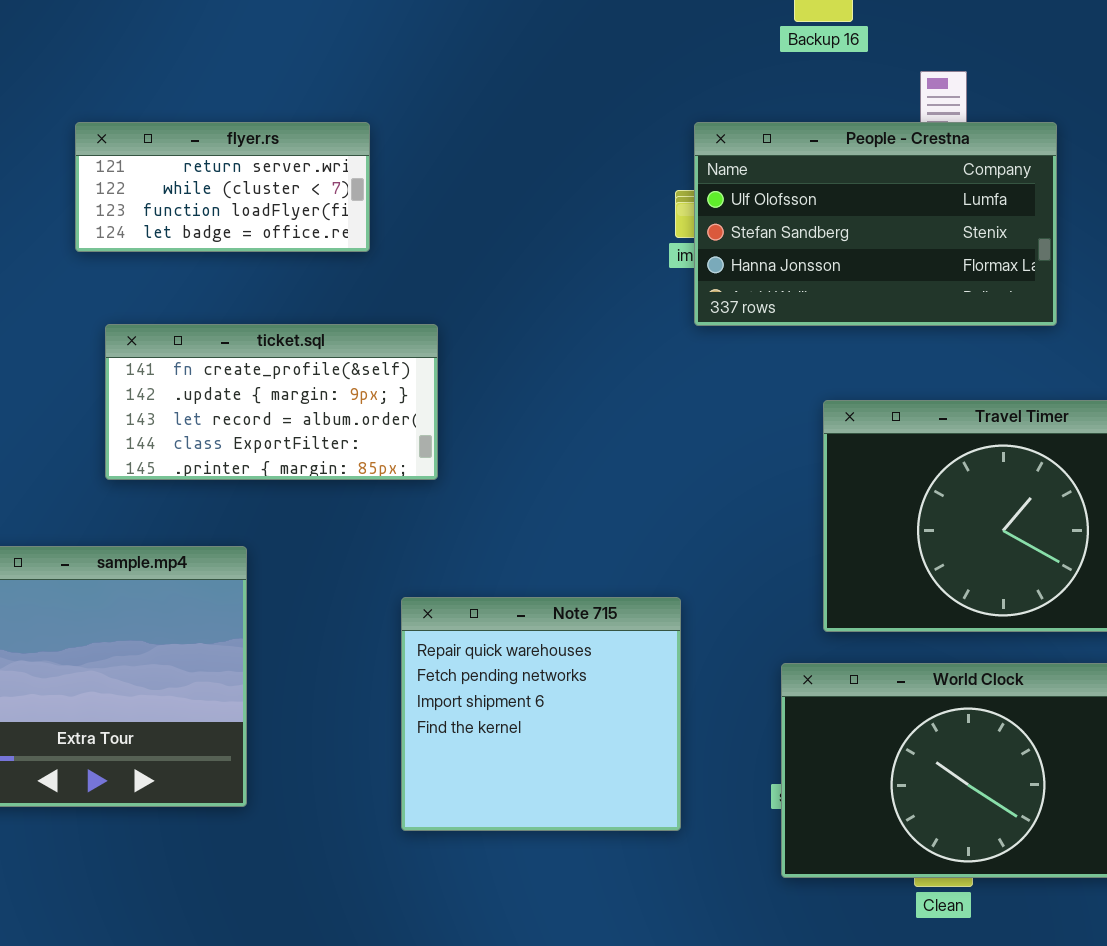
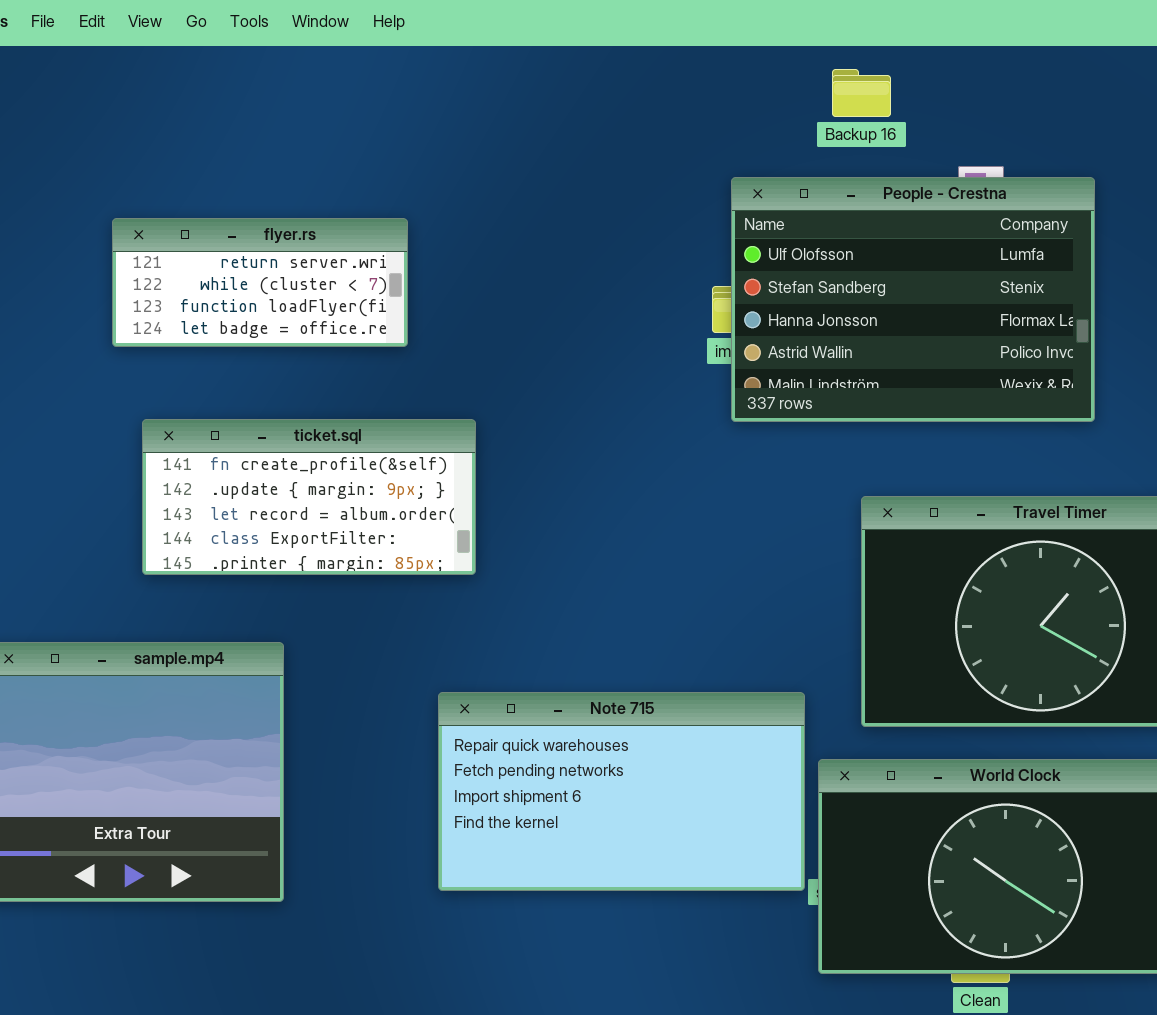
People - Crestna: [694,122,1057,326] -> [731,177,1095,422], resized
Note 715: [401,597,681,831] -> [438,692,805,891], resized

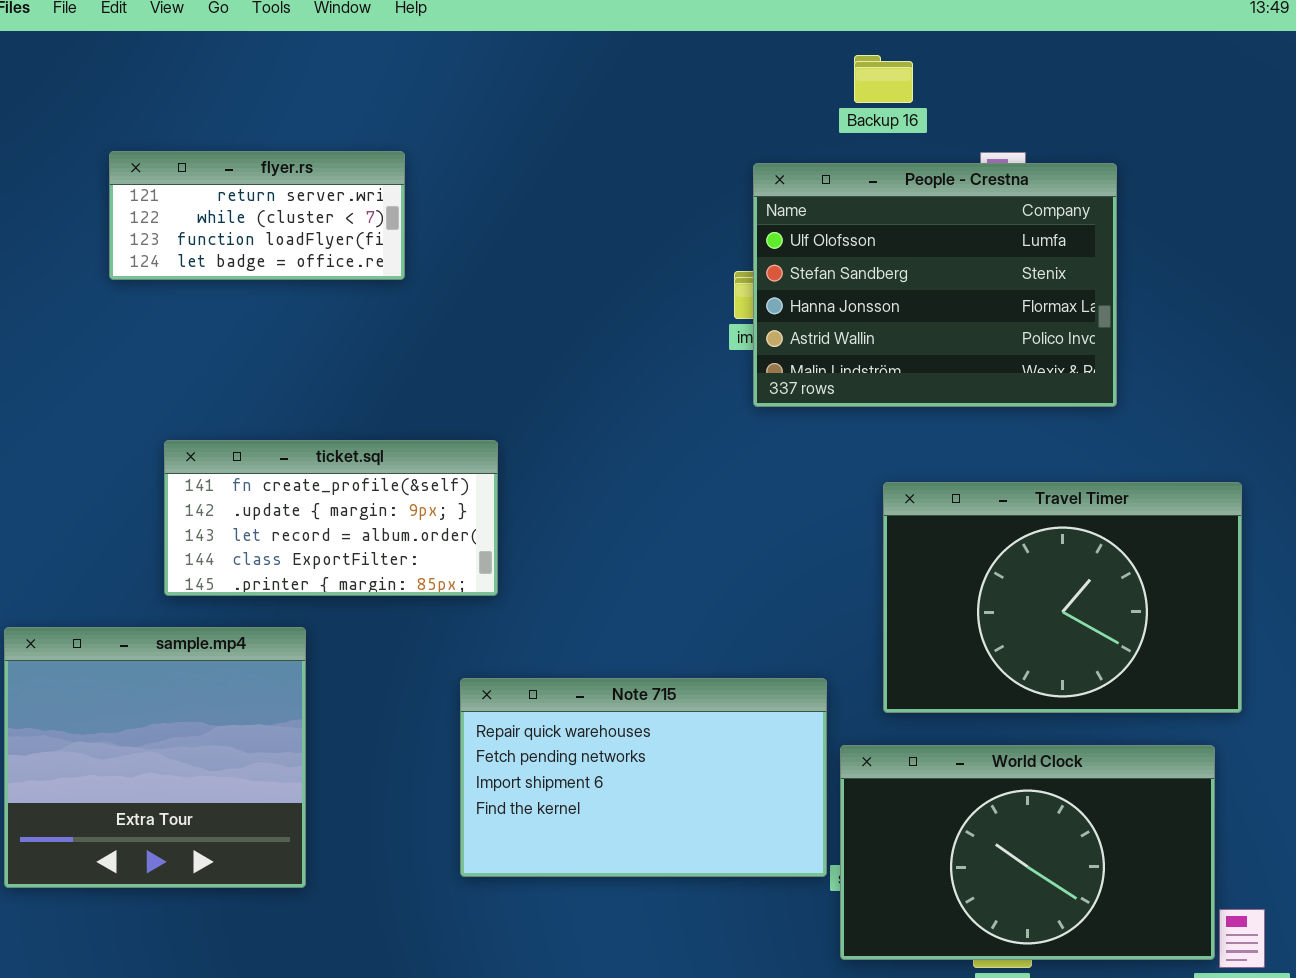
flyer.rs: [112,218,408,347] -> [109,151,405,280], moved
ticket.sql: [142,419,476,575] -> [164,440,498,596], moved

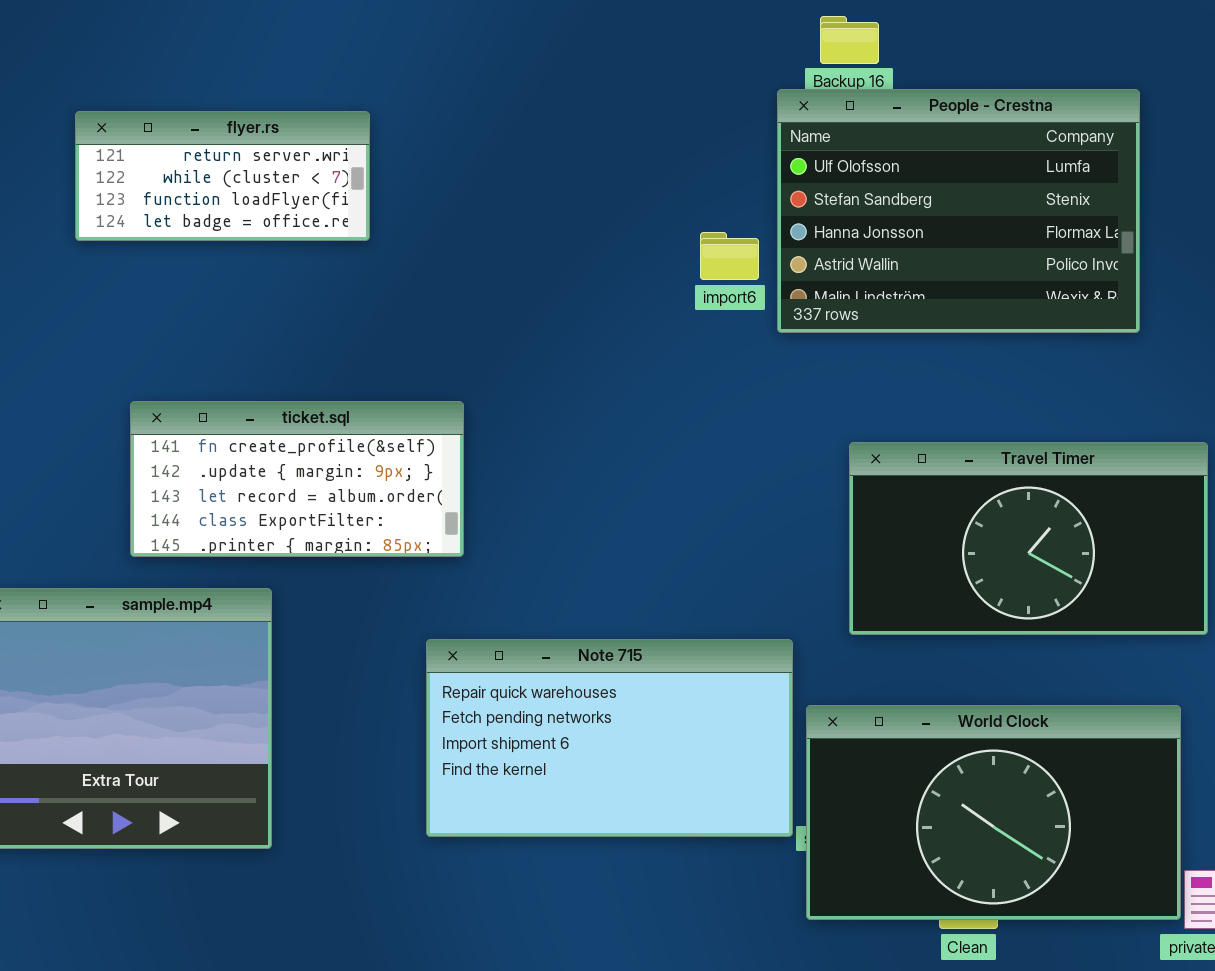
People - Crestna: [753,163,1117,407] -> [777,89,1140,333], moved
Travel Timer: [883,482,1242,713] -> [849,442,1208,635], resized

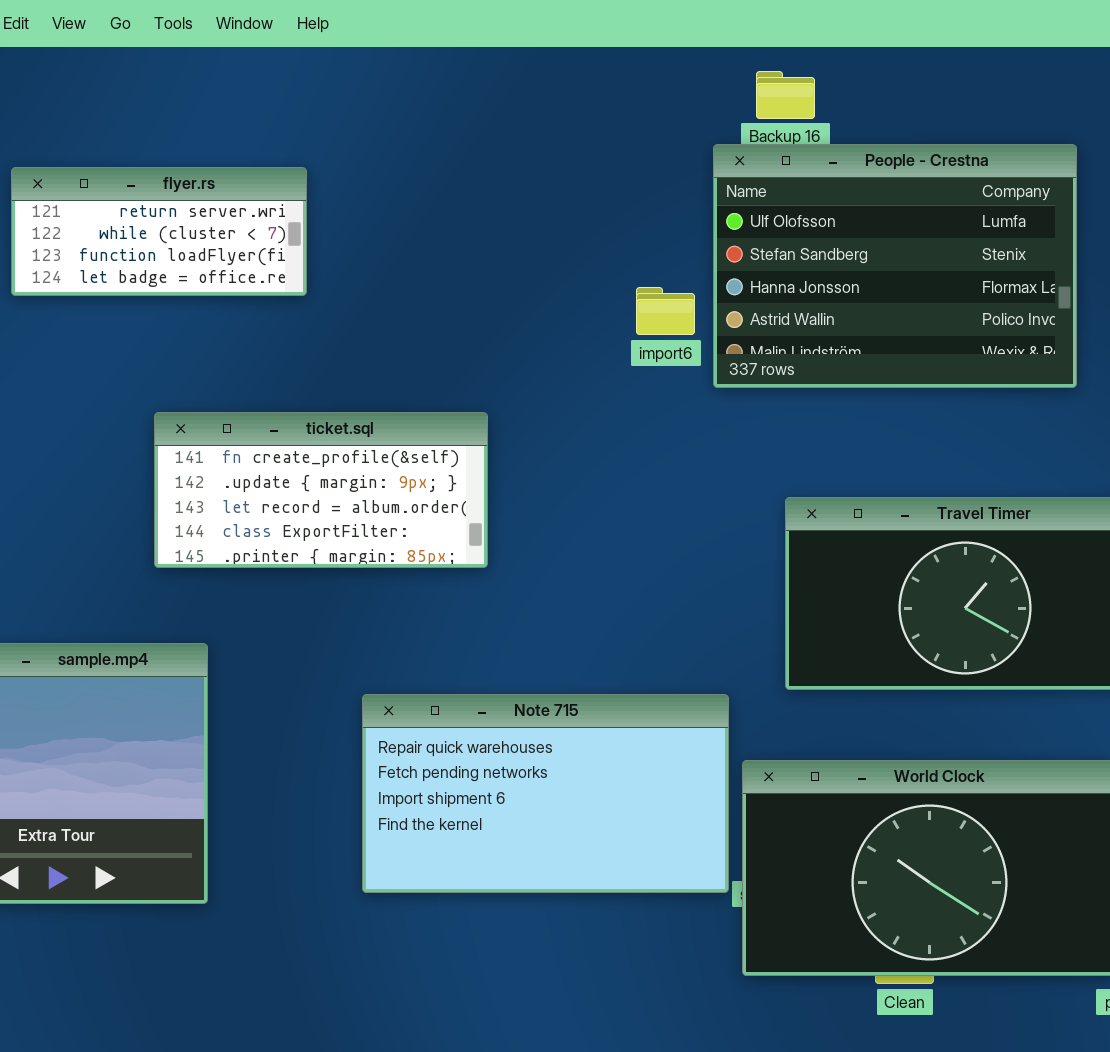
ticket.sql: [130,401,464,557] -> [154,412,488,568], moved

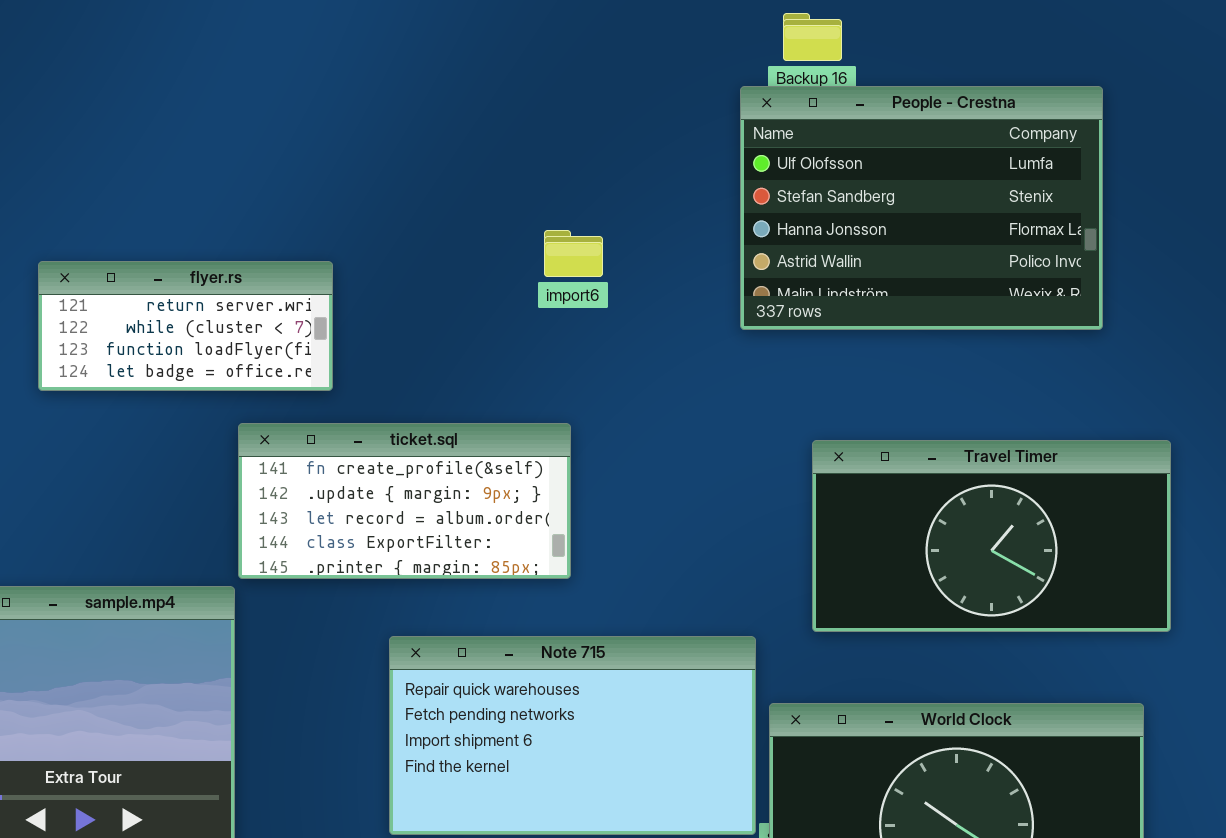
flyer.rs: [11,167,307,296] -> [38,261,333,391], moved
import6: [636,287,695,335] -> [544,230,603,277], moved
ticket.sql: [154,412,488,568] -> [238,423,571,579], moved

